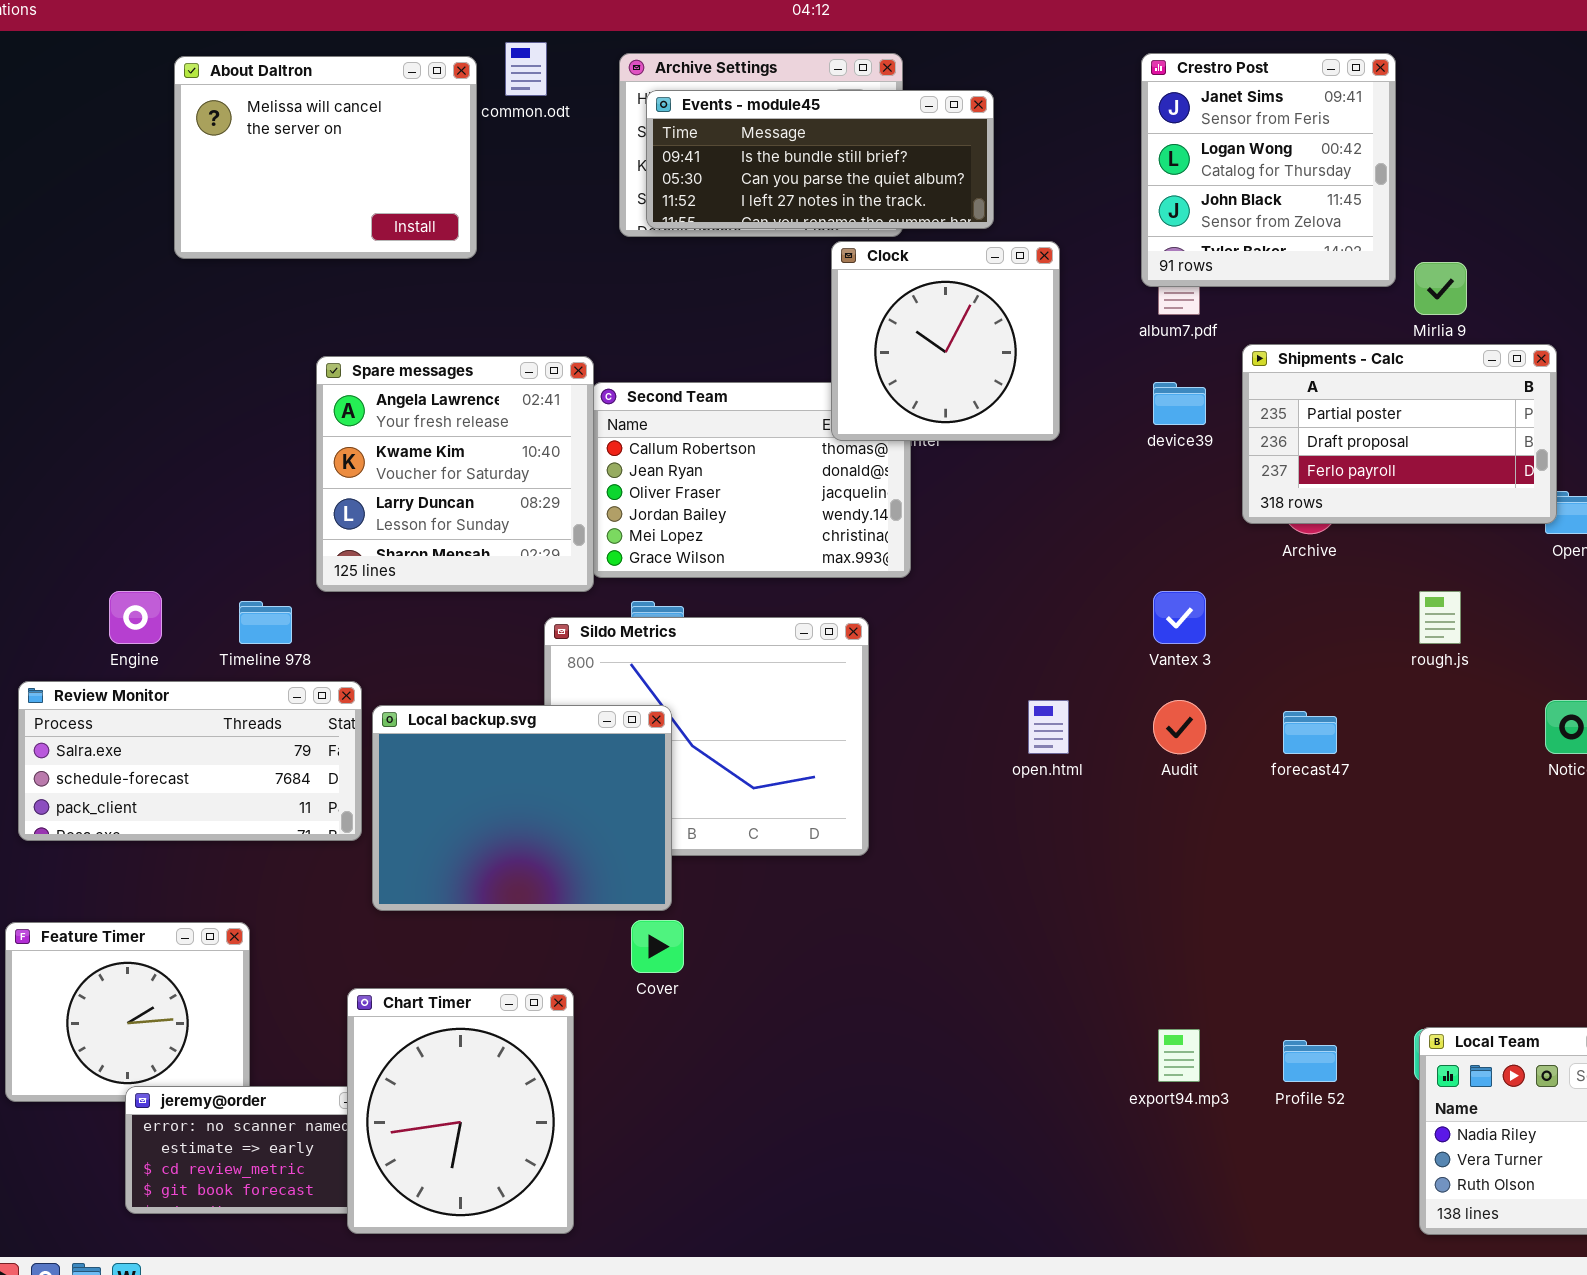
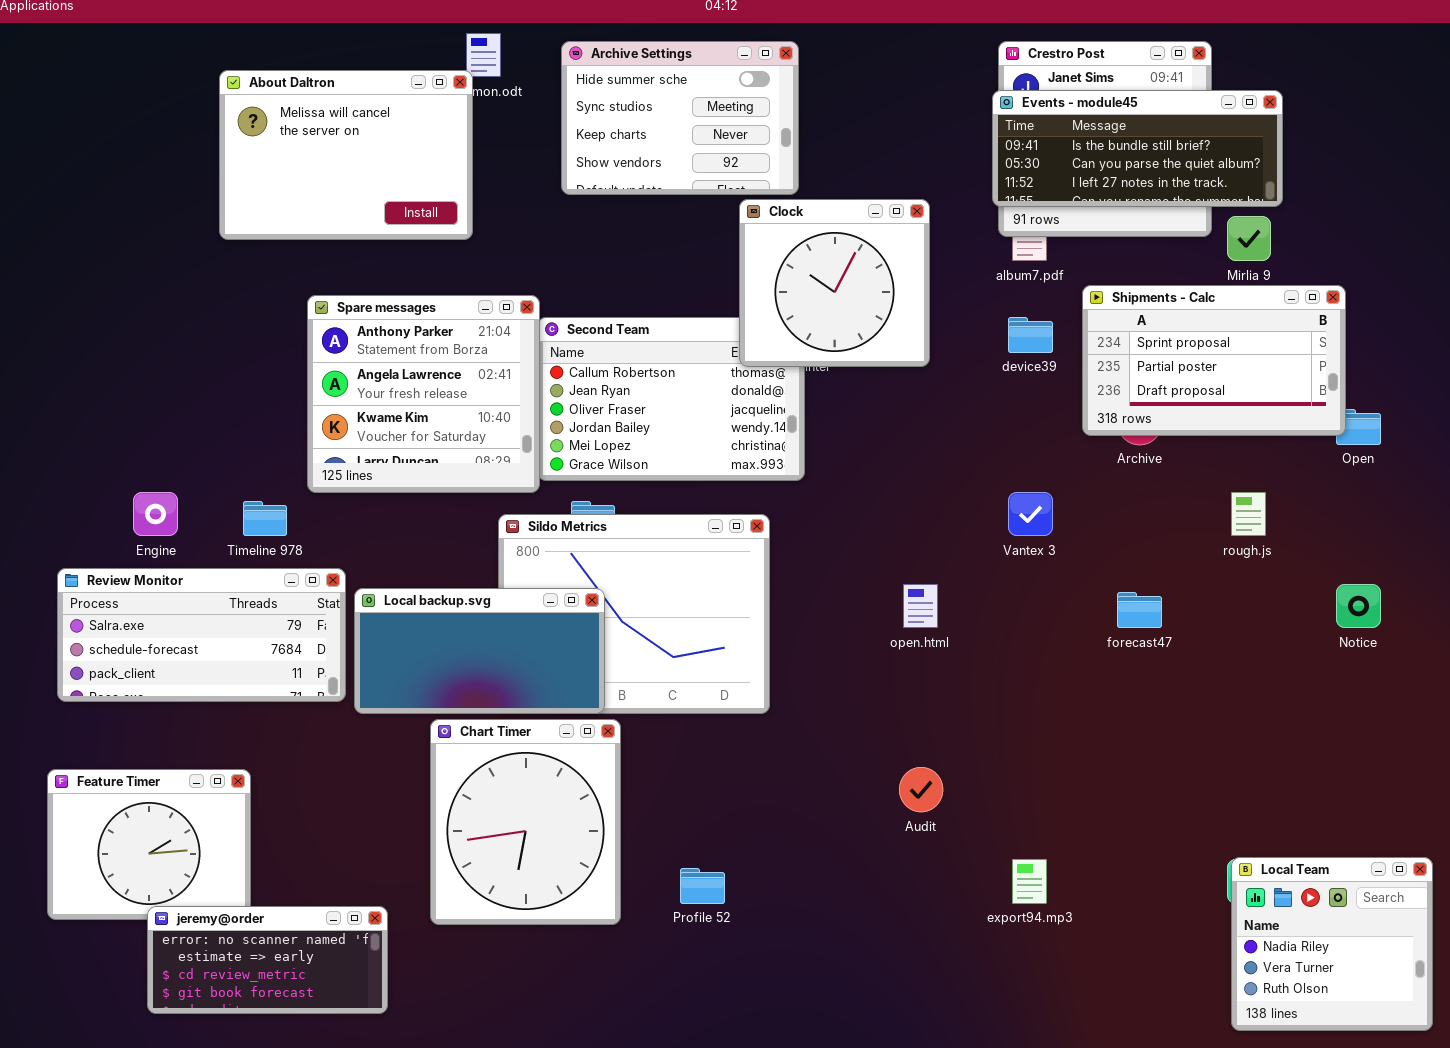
About Daltron: [174,56,477,259] -> [219,70,473,240], moved
Events - module45: [646,90,994,229] -> [992,90,1283,207], moved
Shipments - Calc: [1242,344,1557,524] -> [1082,285,1346,436], scrolled up 1 row
Spare messages: [316,356,594,592] -> [307,295,540,493], scrolled up 1 row
Audit: [1153,700,1206,754] -> [899,767,943,812], moved
Local backup.svg: [372,705,672,911] -> [354,588,605,714], resized
Chart Timer: [347,988,574,1234] -> [430,719,621,925], moved
Profile 52: [1283,1040,1337,1082] -> [680,868,725,904], moved

